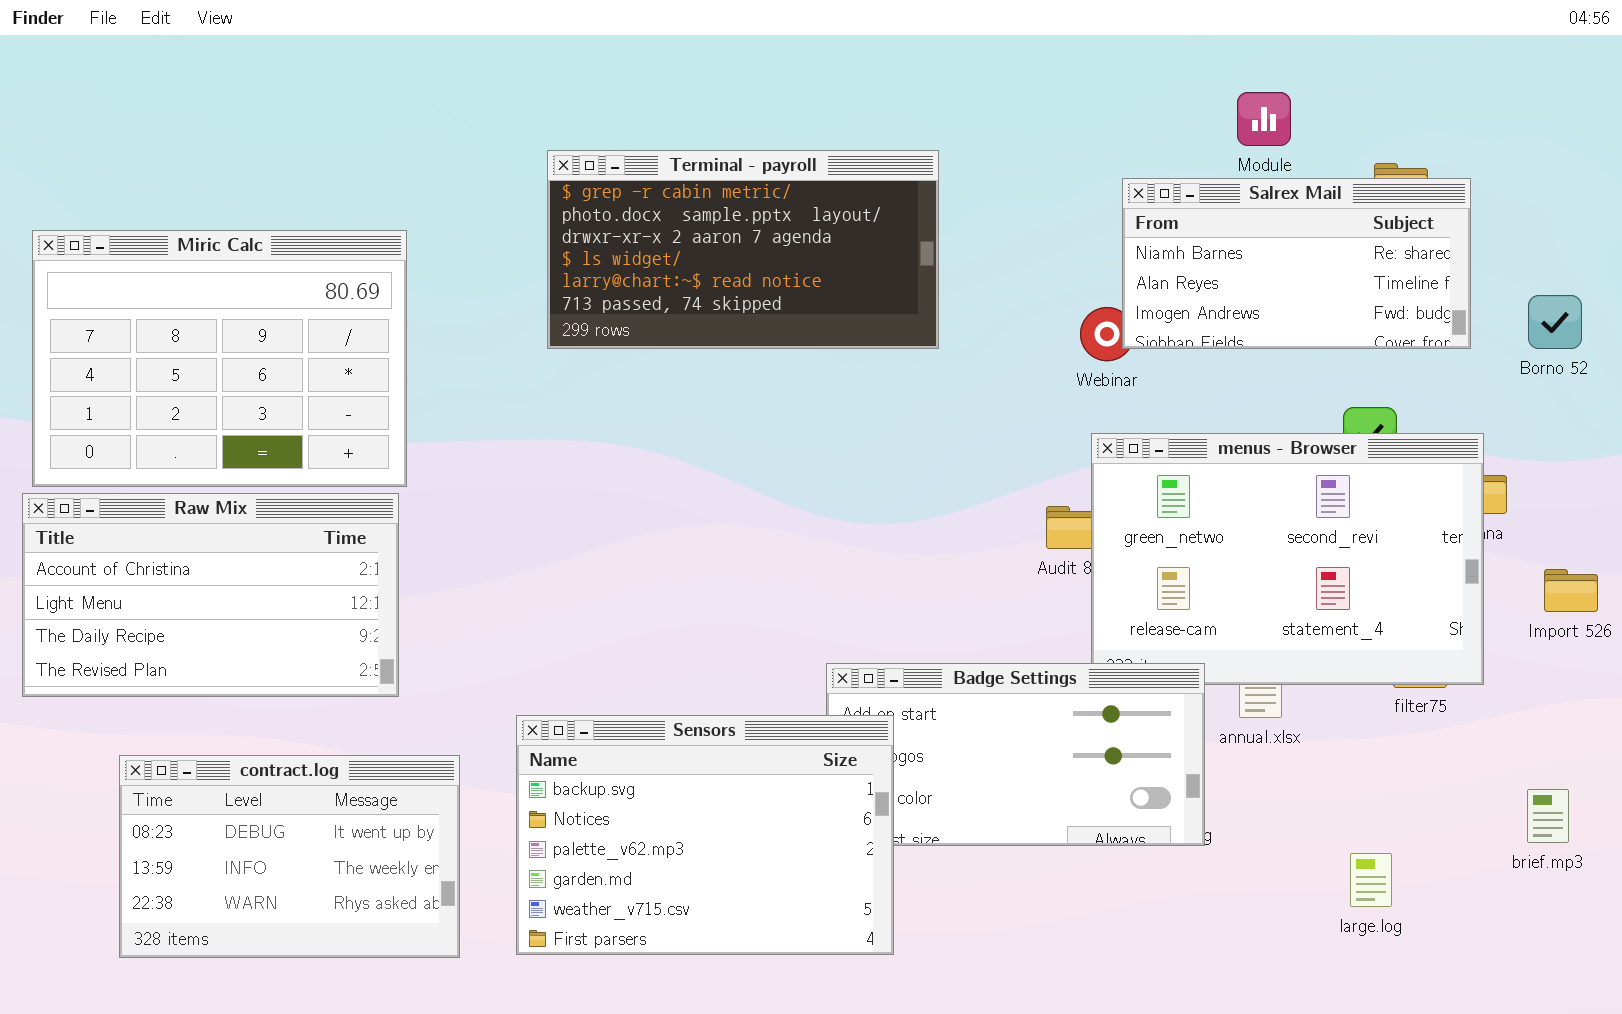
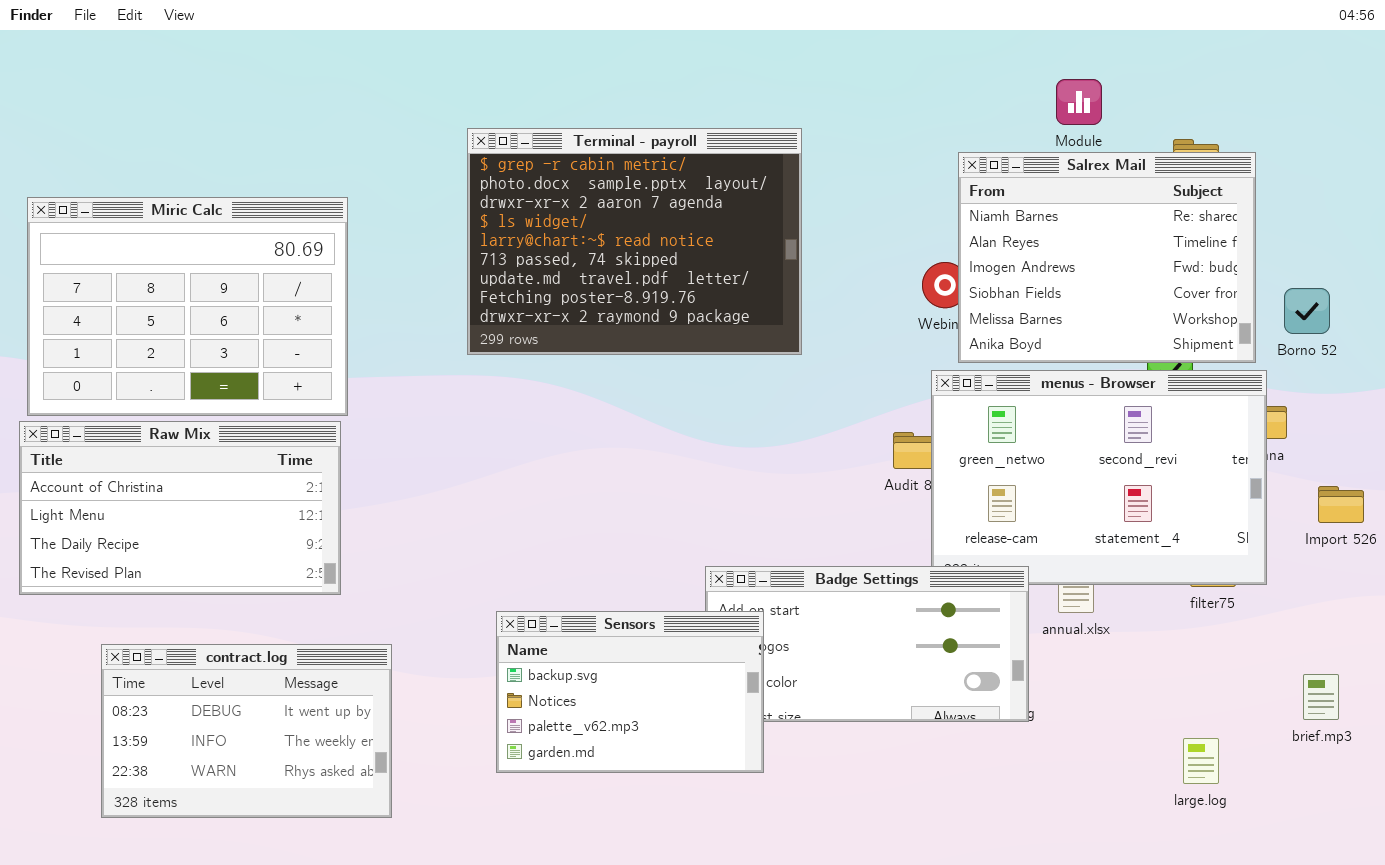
Terminal - payroll: [547,150,939,349] -> [467,128,802,355], resized
Salrex Mail: [1122,178,1471,349] -> [958,152,1256,363], resized
Borno 52: [1528,295,1582,349] -> [1284,288,1330,334], moved
Sensors: [516,715,894,955] -> [496,611,764,773], resized
large.log: [1350,853,1392,907] -> [1183,738,1219,784], moved

